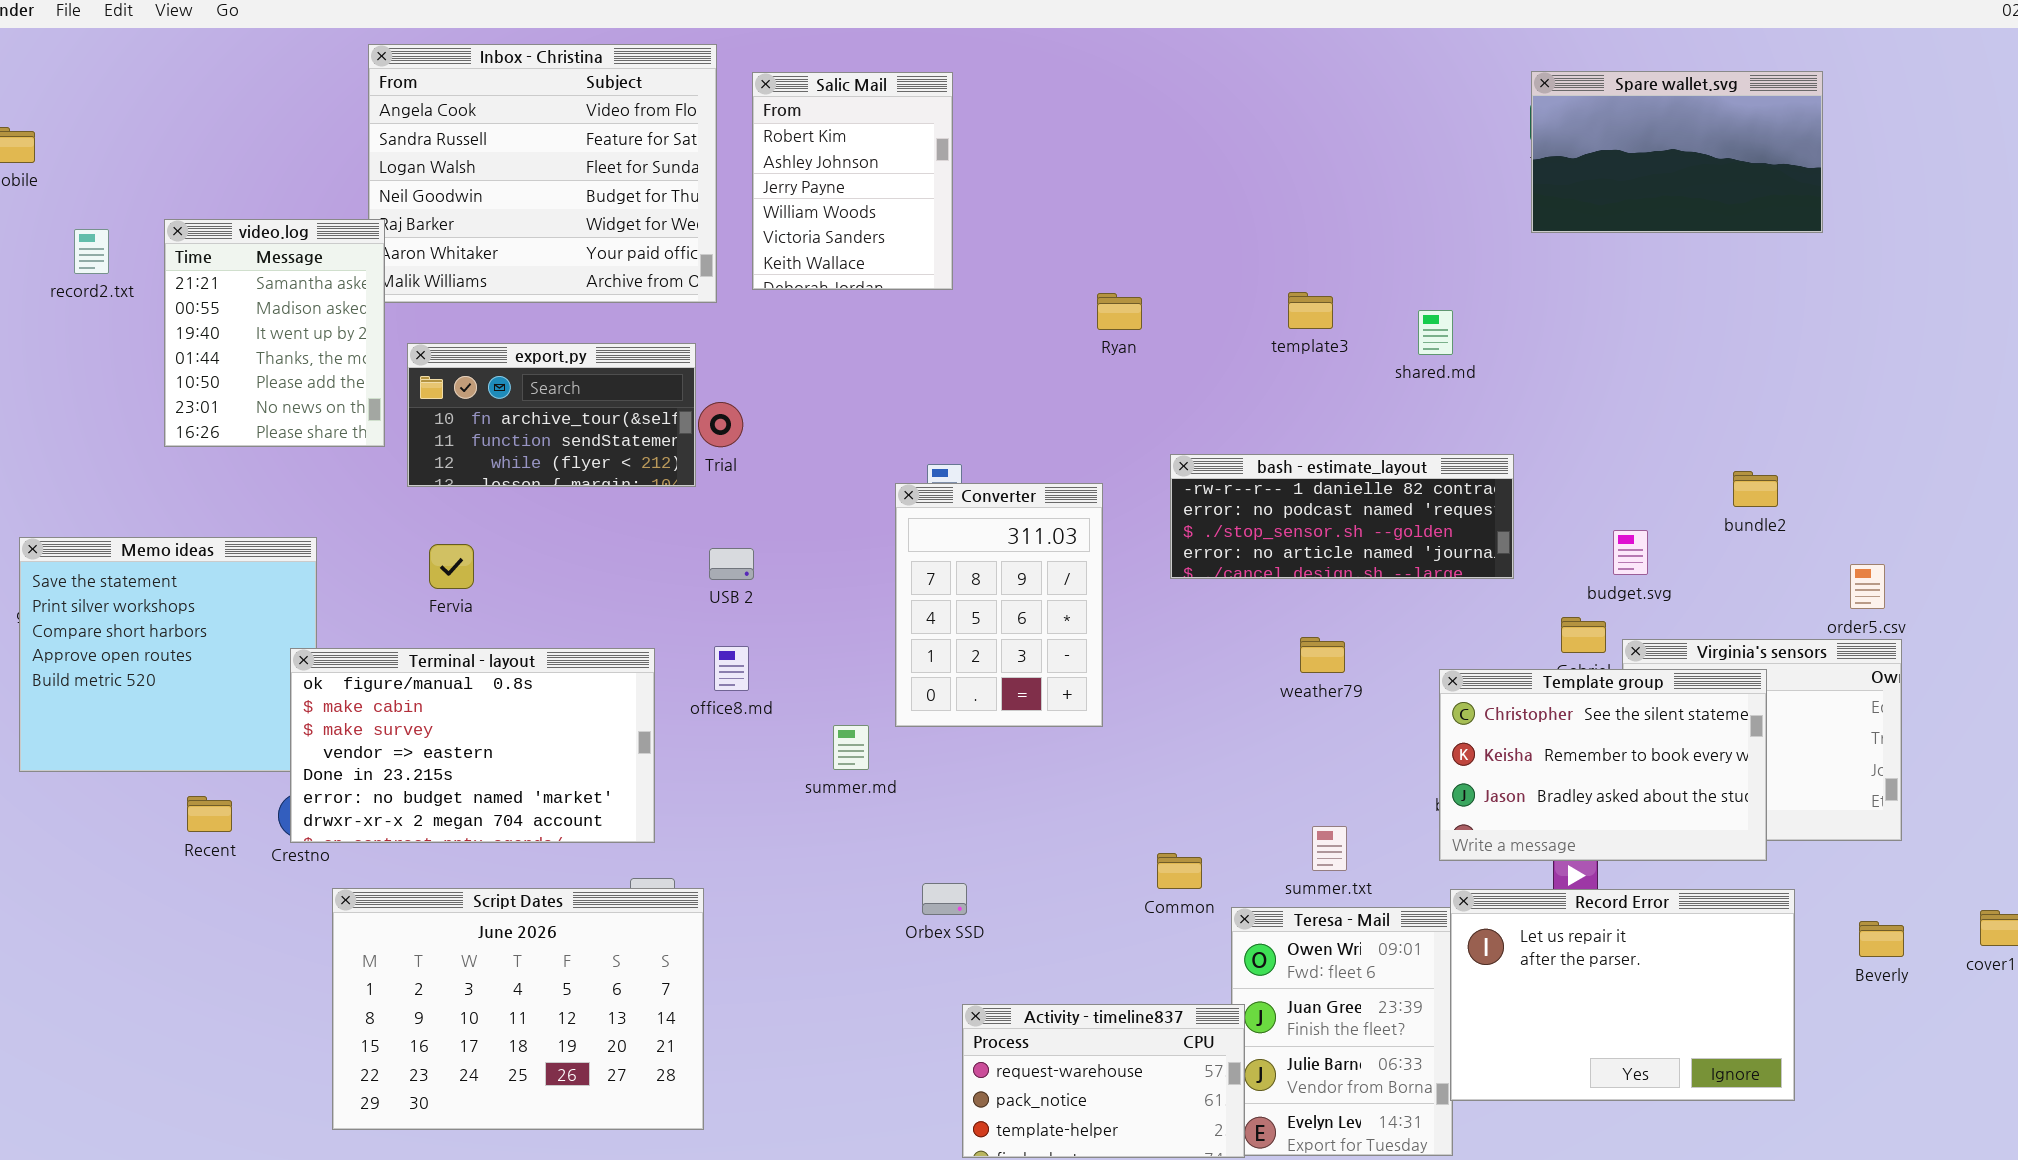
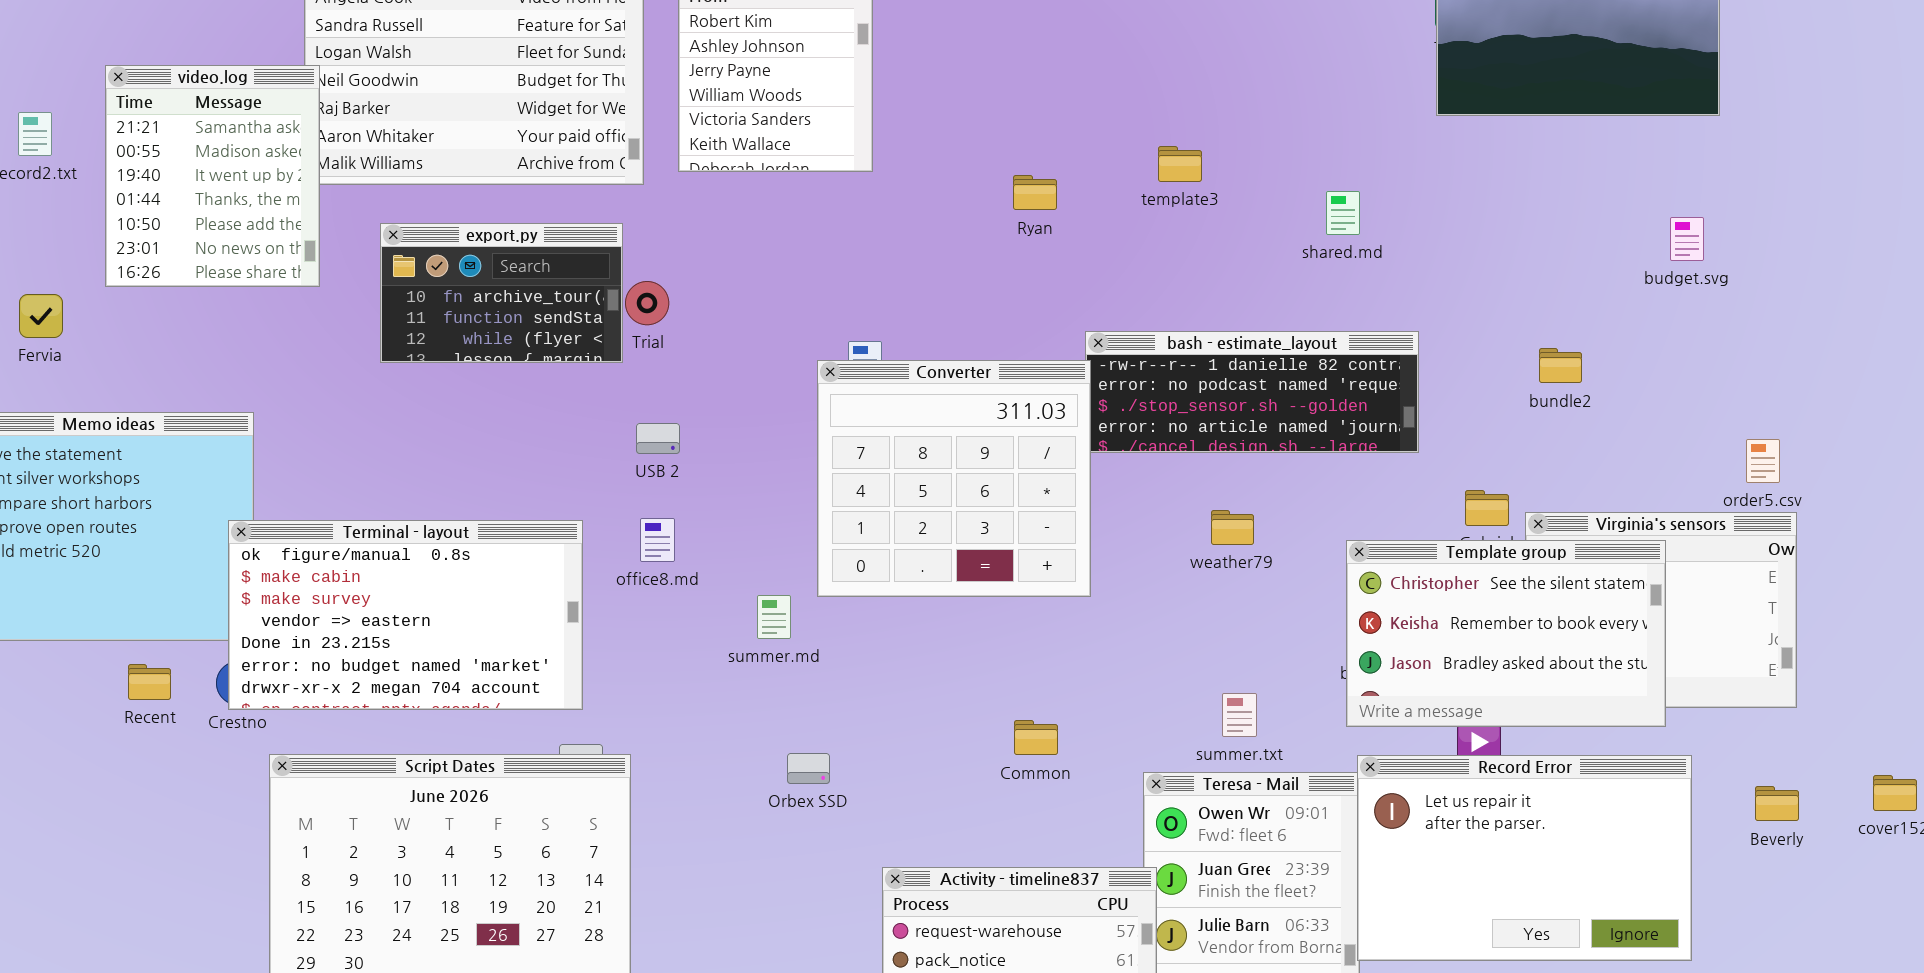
video.log: [164,219,385,447] -> [105,65,320,287], moved
template3: [1288,292,1333,329] -> [1158,146,1202,182], moved
export.py: [407,343,696,487] -> [380,223,623,363], resized
bundle2: [1733,471,1778,507] -> [1539,348,1582,383], moved
Converter: [895,483,1103,727] -> [817,360,1091,597], resized
budget.svg: [1613,530,1648,575] -> [1670,217,1704,261], moved
Fervia: [429,544,474,589] -> [19,294,63,338], moved
Common: [1157,853,1202,889] -> [1014,720,1058,755], moved
Orbex SSD: [922,883,967,915] -> [787,753,830,784], moved

